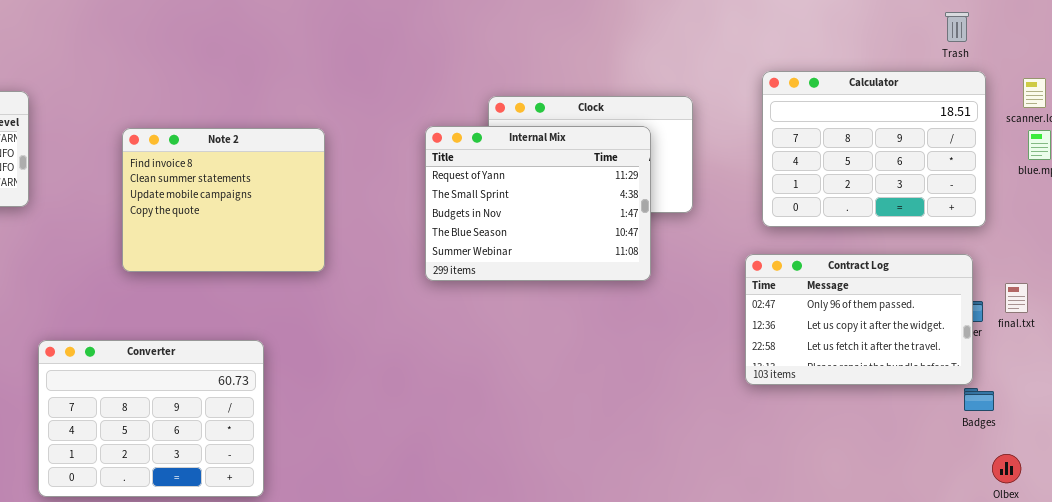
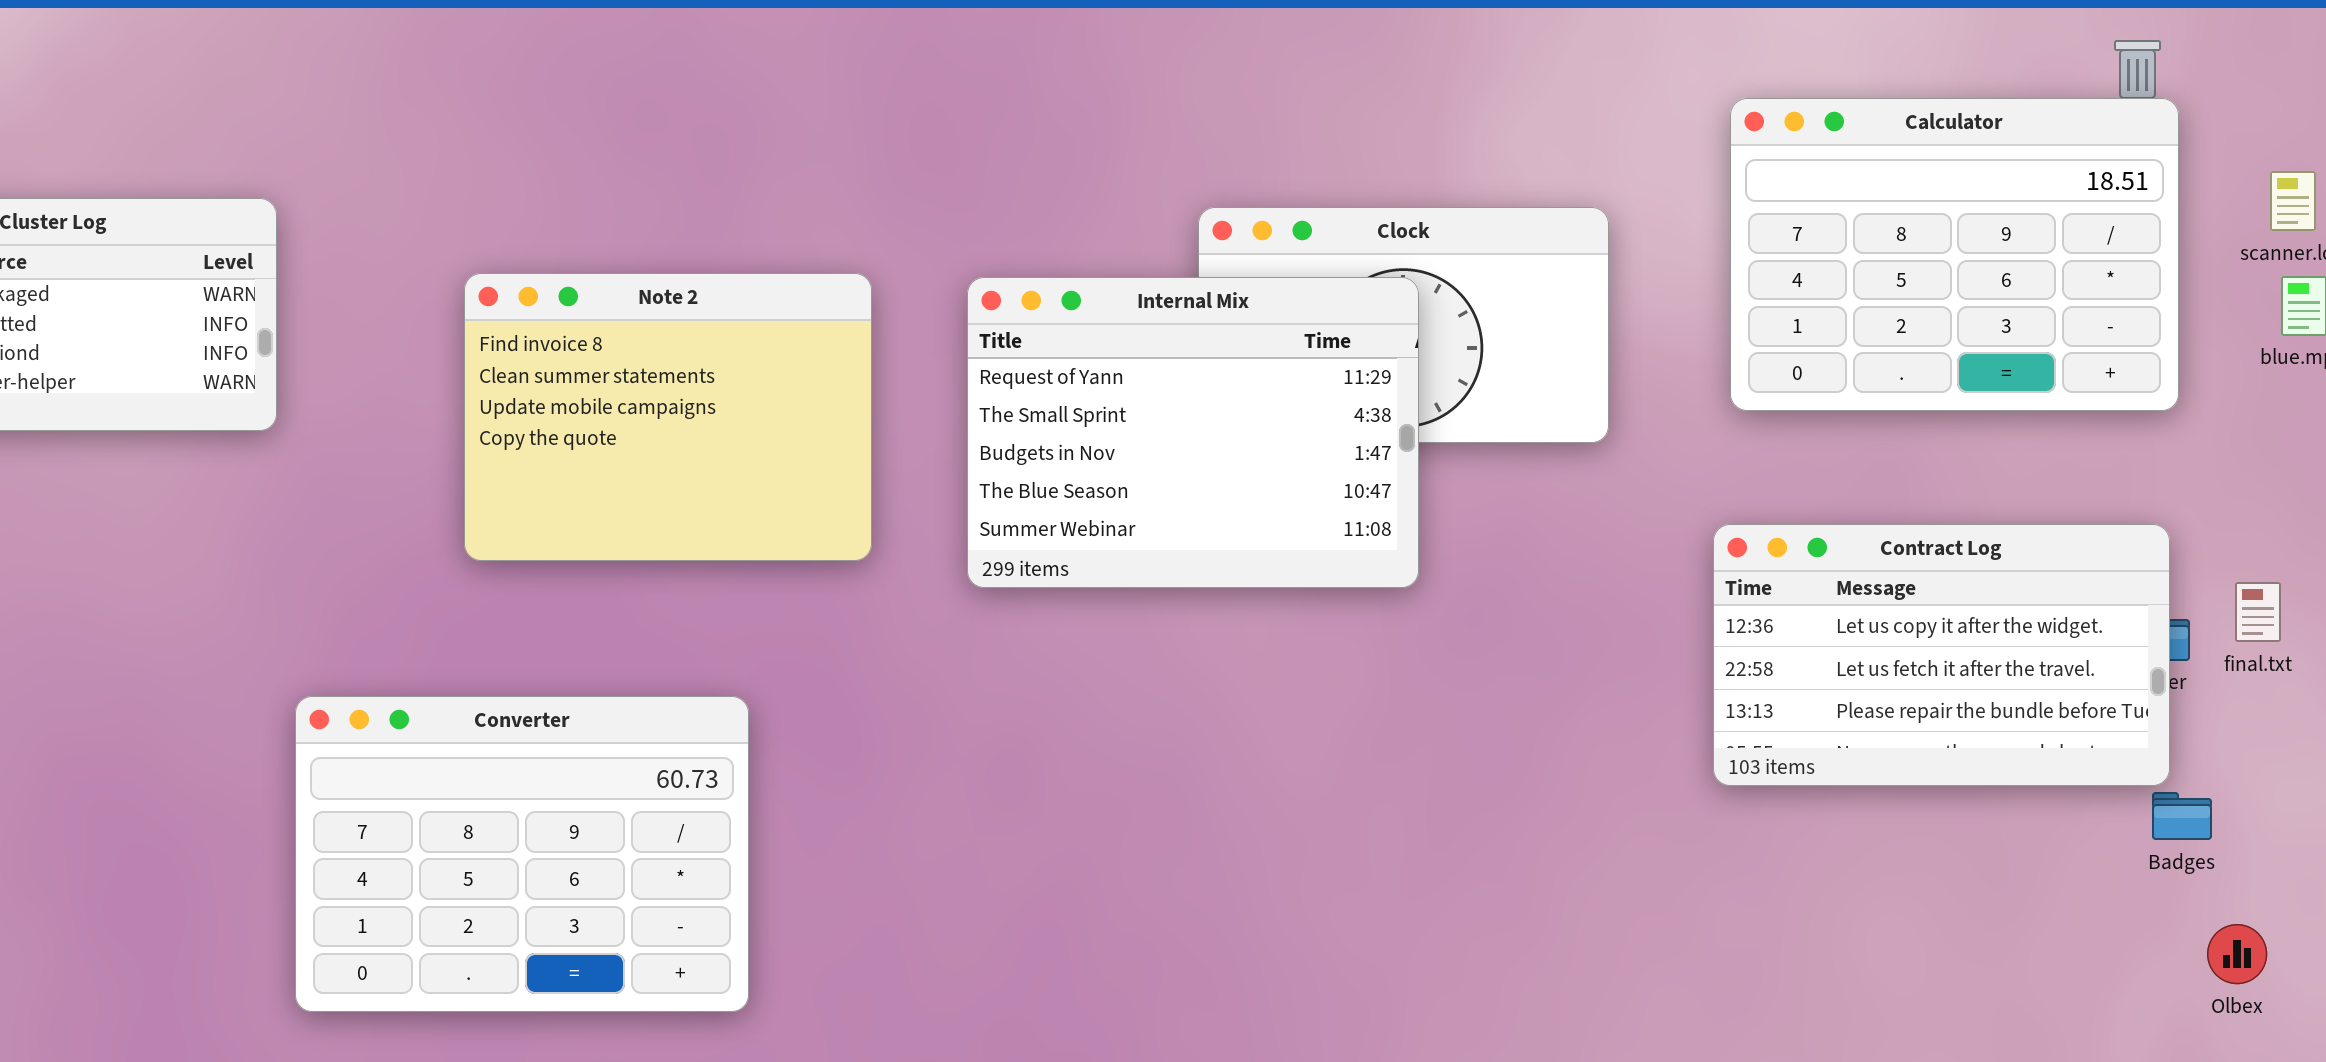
Calculator: [762,71,986,227] -> [1730,98,2179,411], moved
Internal Mix: [425,126,651,281] -> [967,277,1419,588], moved
Contract Log: [745,254,973,385] -> [1713,524,2170,786], scrolled down 1 row

